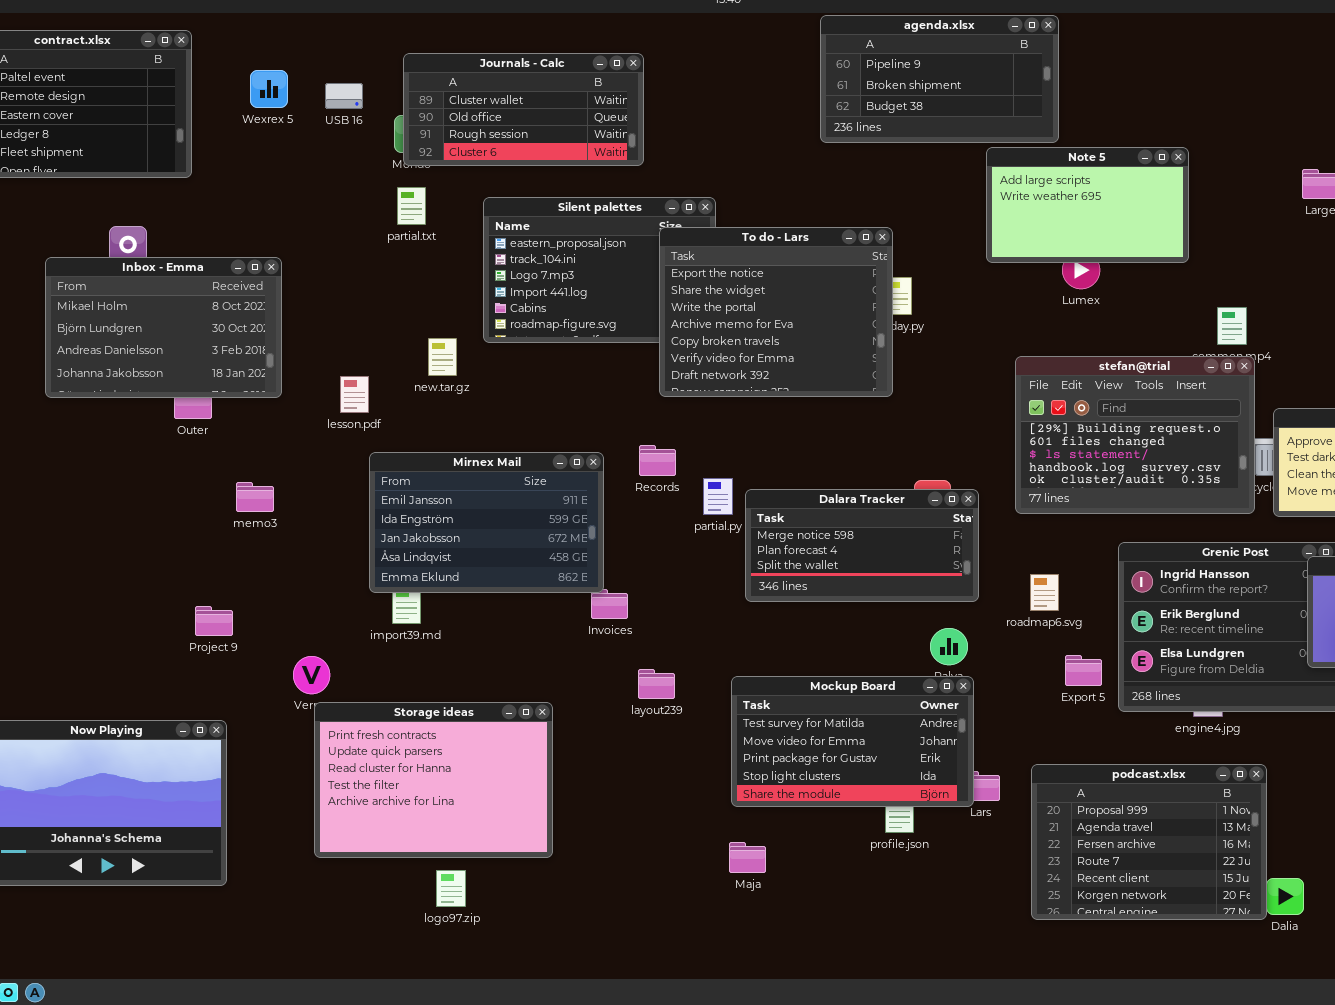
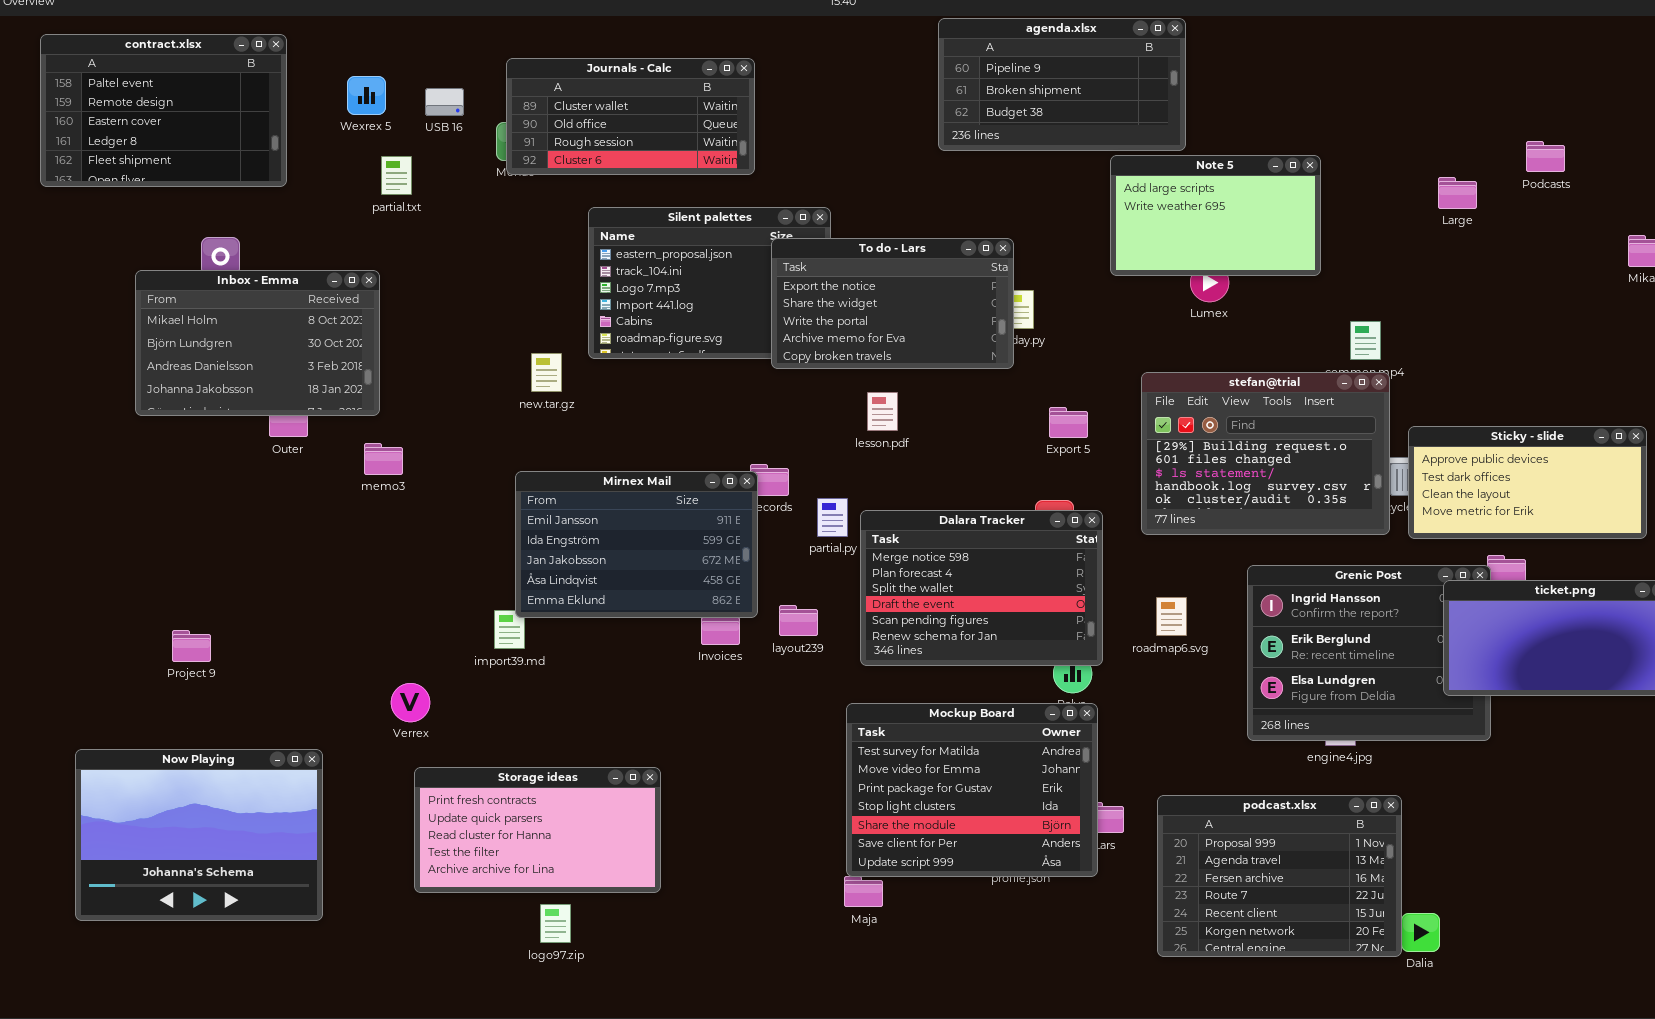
partial.txt: [397,187,426,225] -> [381,156,412,195], moved
To do - Lars: [659,227,893,397] -> [771,238,1014,369], resized
lesson.pdf: [340,376,369,413] -> [867,392,898,431], moved
Mirnex Mail: [369,452,604,593] -> [515,471,758,618], moved
memo3: [236,482,274,512] -> [364,443,403,475], moved
Dalara Tracker: [745,489,979,602] -> [860,510,1103,666], resized
Project 9: [195,606,233,636] -> [172,630,211,662], moved
Export 5: [1065,655,1102,686] -> [1049,407,1088,438], moved
layout239: [638,669,675,699] -> [779,605,818,636], moved
Mockup Board: [731,676,974,807] -> [846,703,1098,877], resized
Storage ideas: [314,702,553,858] -> [414,767,661,893], resized

